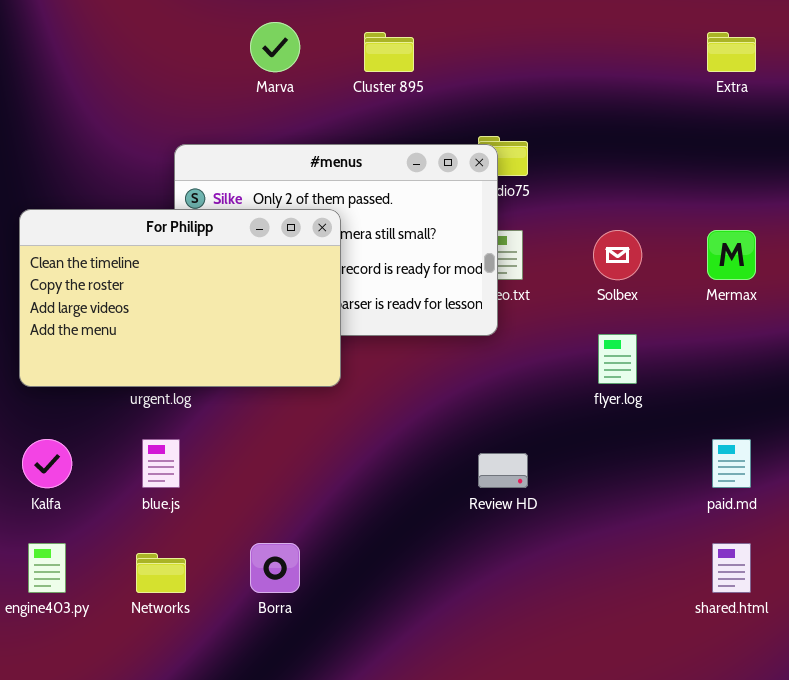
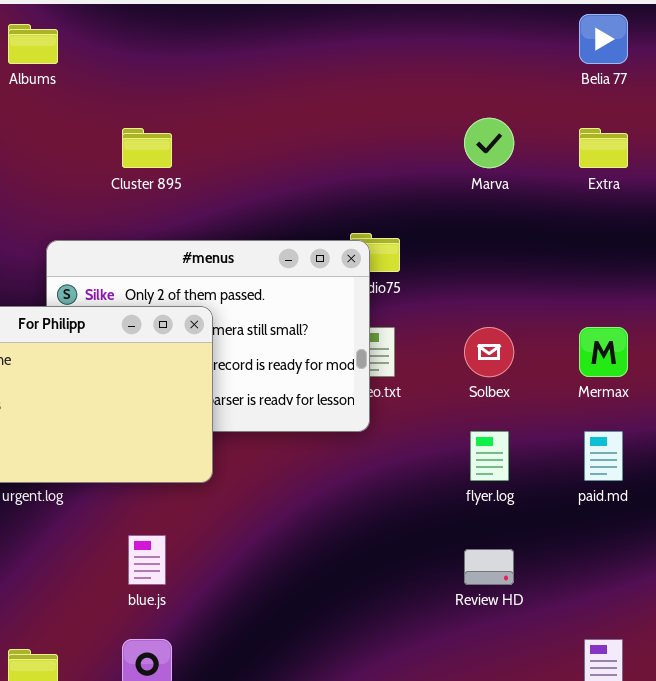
Marva: [250,22,300,72] -> [464,118,514,168], moved
Cluster 895: [364,32,414,72] -> [122,128,172,168], moved
blue.js: [142,439,180,488] -> [128,535,166,585], moved
paid.md: [712,439,751,488] -> [584,431,623,481], moved
Review HD: [478,453,528,488] -> [464,549,514,585], moved

